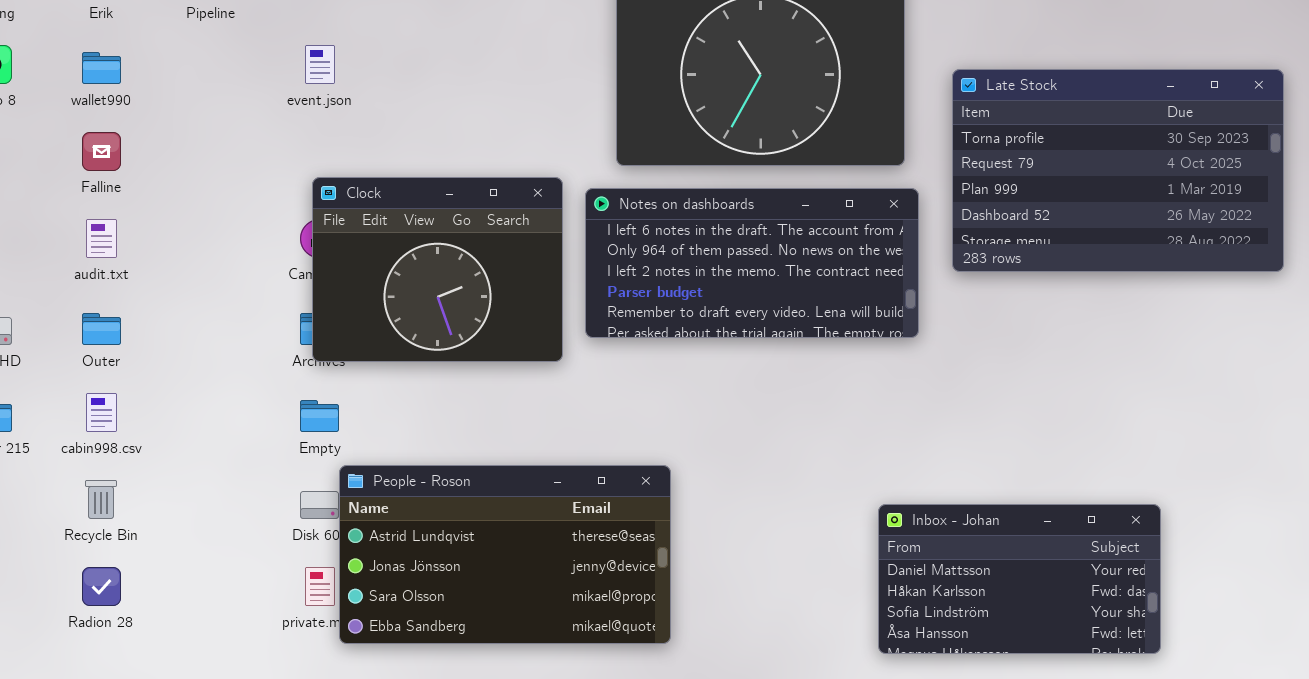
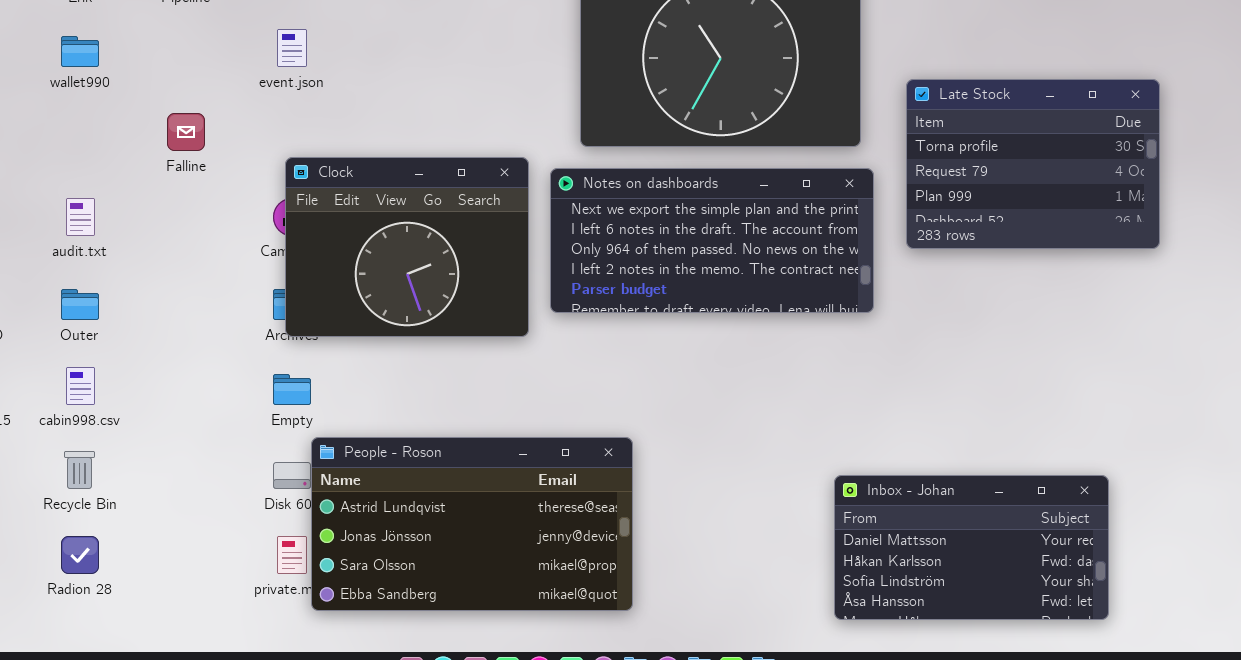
Late Stock: [952,69,1284,272] -> [906,79,1160,249], resized
Falline: [82,132,121,171] -> [167,113,205,151], moved
Notes on dashboards: [585,188,919,338] -> [550,168,874,313], scrolled up 1 row

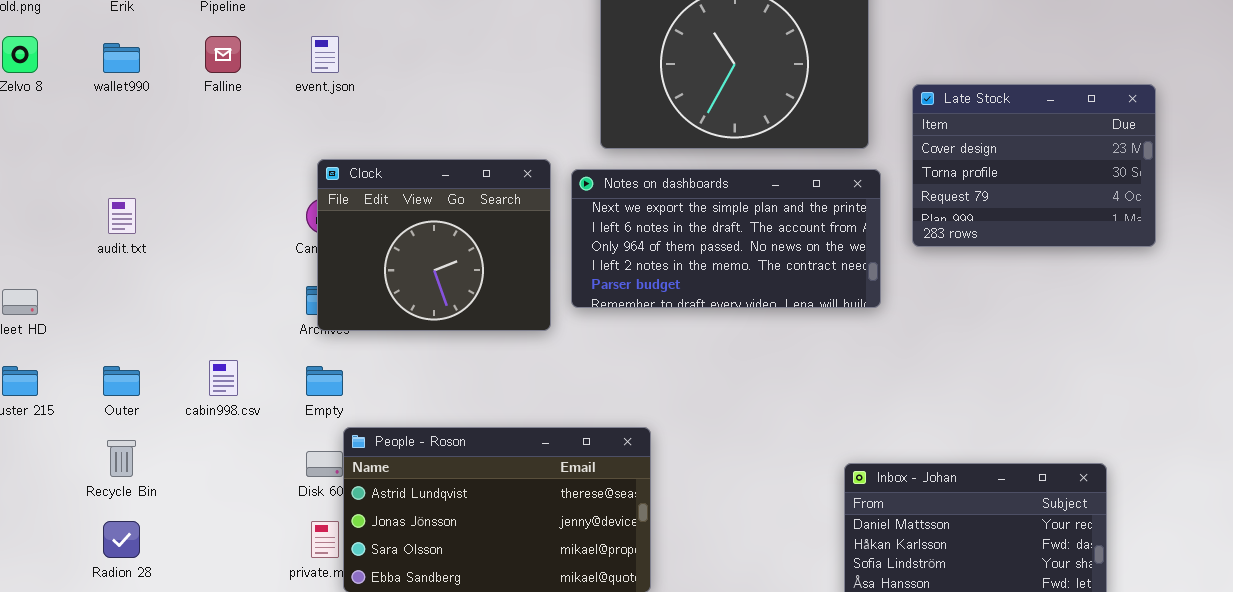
Late Stock: [906,79,1160,249] -> [912,84,1156,247], scrolled up 1 row
Falline: [167,113,205,151] -> [205,36,241,73], moved
Outer: [61,289,99,320] -> [103,366,140,396], moved
cabin998.csv: [66,367,95,405] -> [209,360,238,396], moved

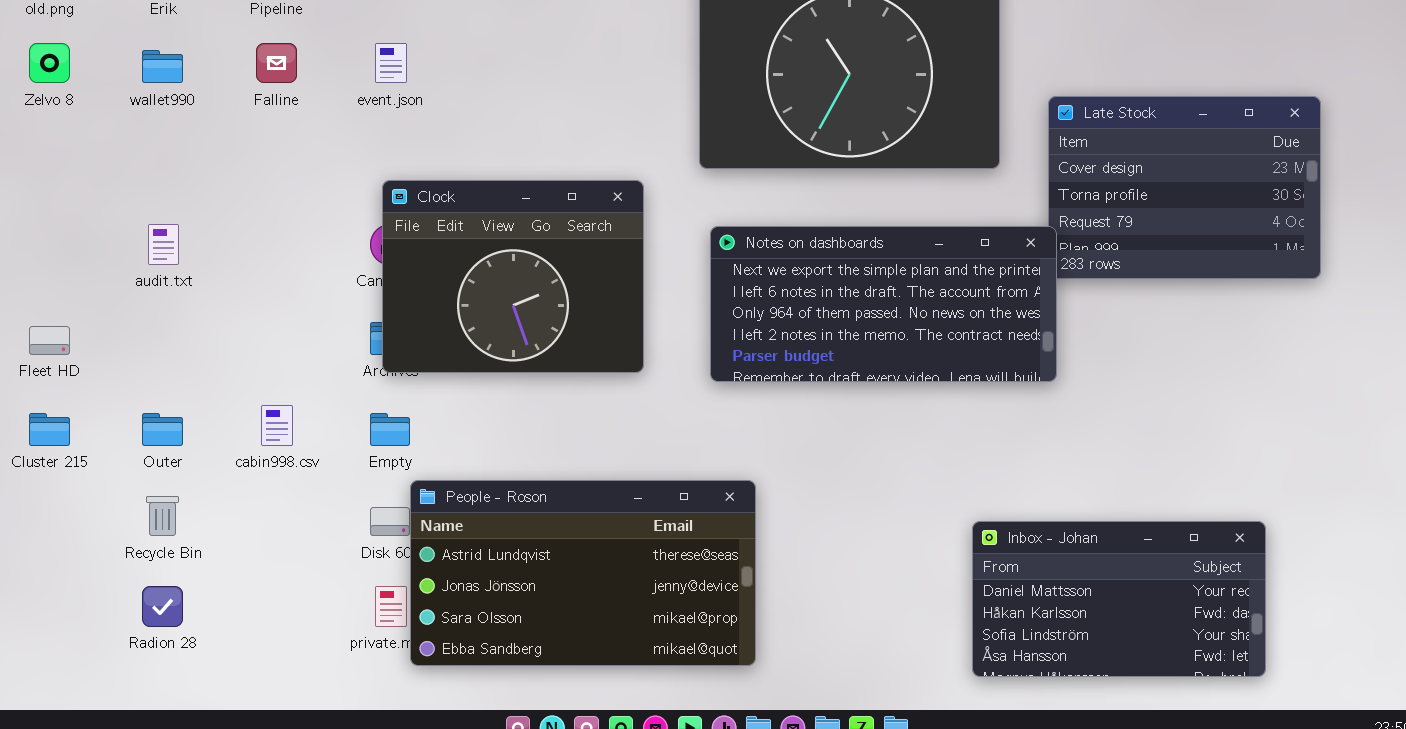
Notes on dashboards: [571,169,881,308] -> [710,226,1057,382], moved

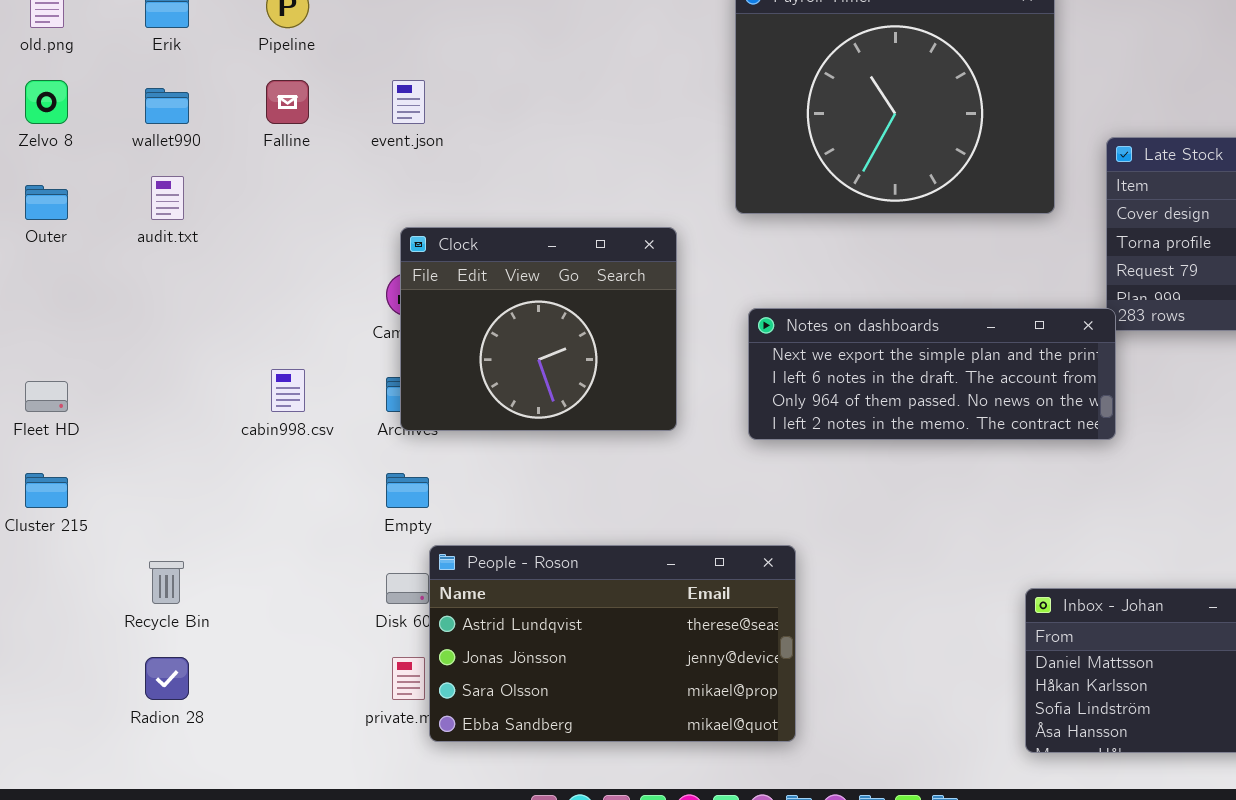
audit.txt: [148,224,179,265] -> [151,176,184,220], moved
Notes on dashboards: [710,226,1057,382] -> [748,308,1116,440], resized
cabin998.csv: [261,405,293,446] -> [271,369,305,412], moved
Outer: [142,413,183,446] -> [25,185,68,220], moved

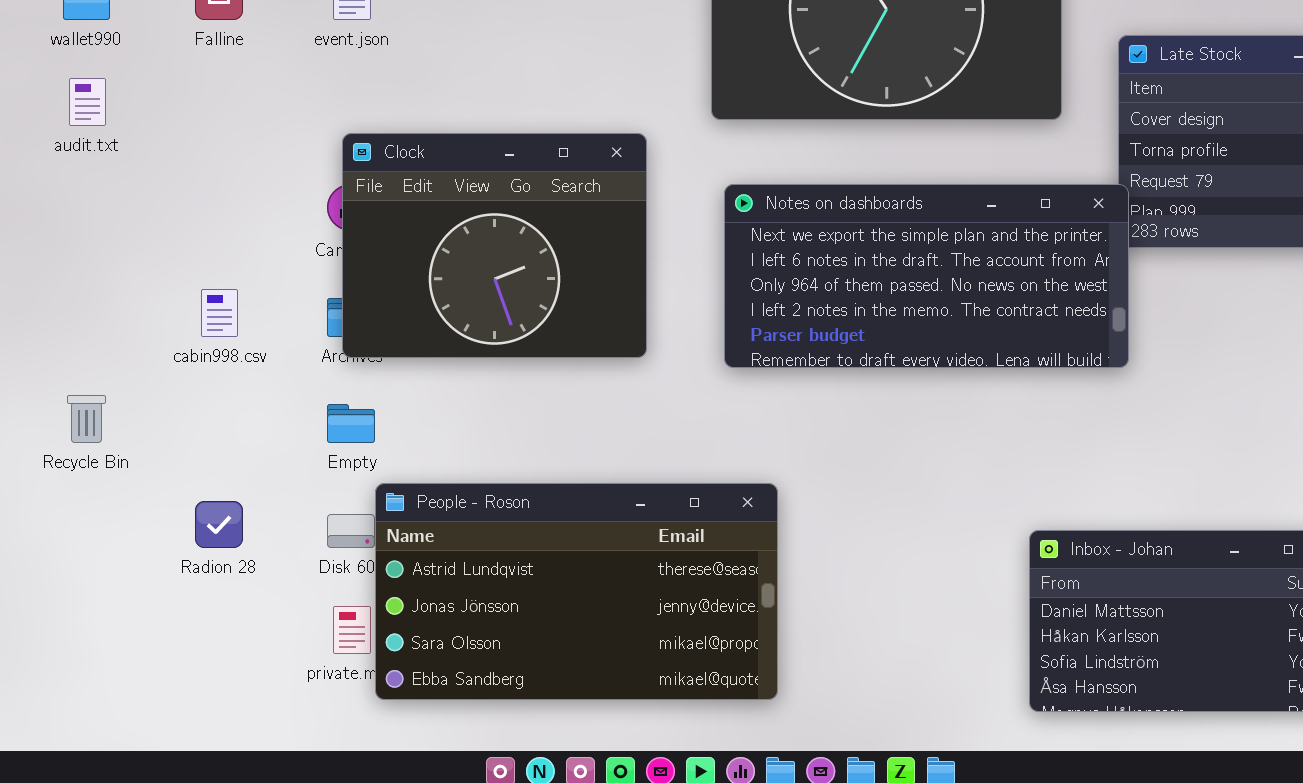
Notes on dashboards: [748,308,1116,440] -> [724,184,1129,368], resized
Recycle Bin: [149,561,184,604] -> [67,395,106,443], moved
Radion 28: [145,657,189,700] -> [195,501,243,548], moved

